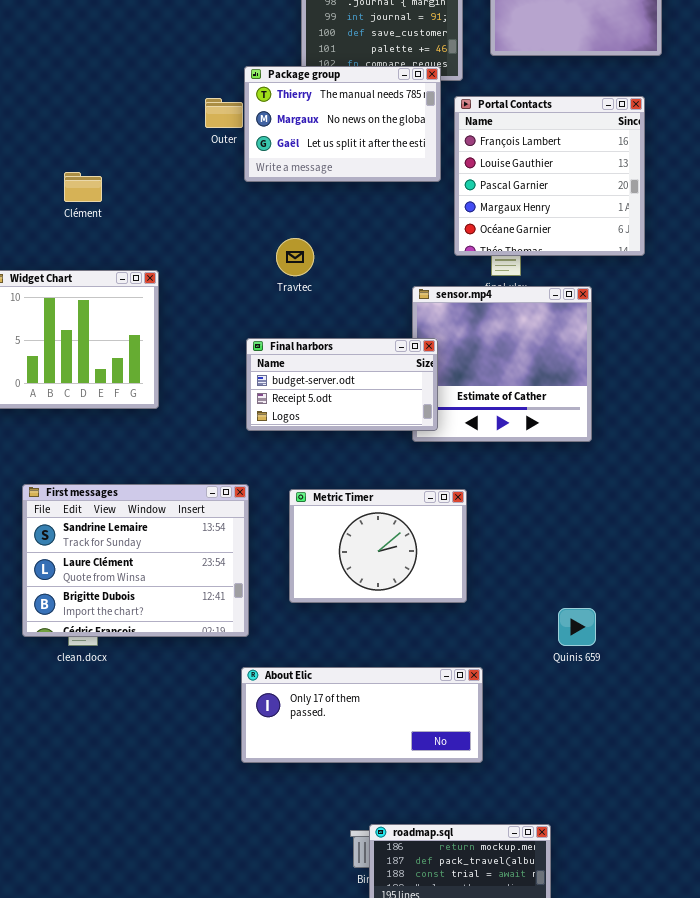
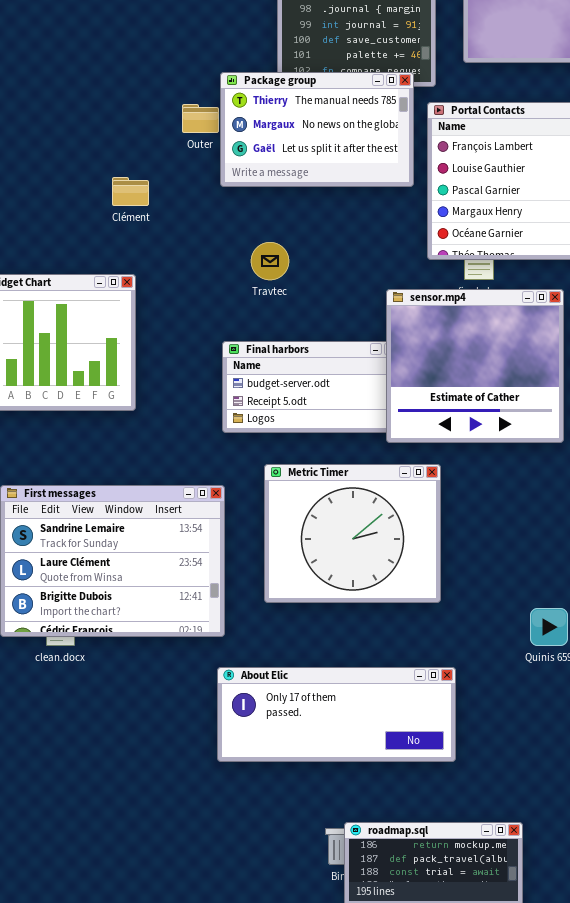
Clément: [64,172,102,202] -> [112,177,149,206], moved
sensor.mp4: [412,286,592,442] -> [386,289,564,443], raised
Metric Timer: [289,489,467,603] -> [264,464,441,603], resized

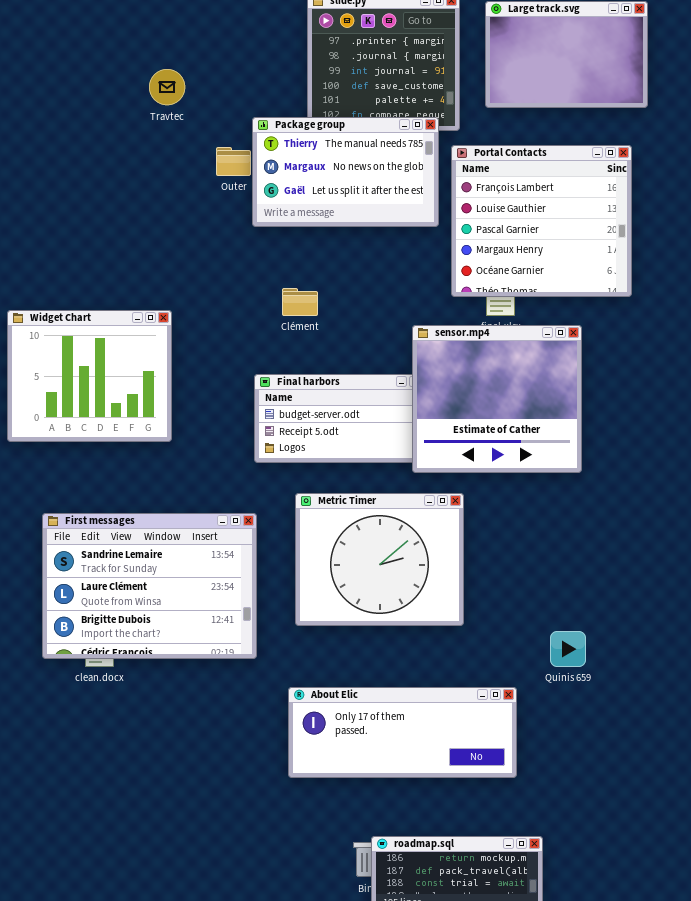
Clément: [112,177,149,206] -> [282,288,318,316], moved
Travtec: [251,242,289,280] -> [149,69,185,105], moved
About Elic: [217,667,456,762] -> [288,687,517,778], moved

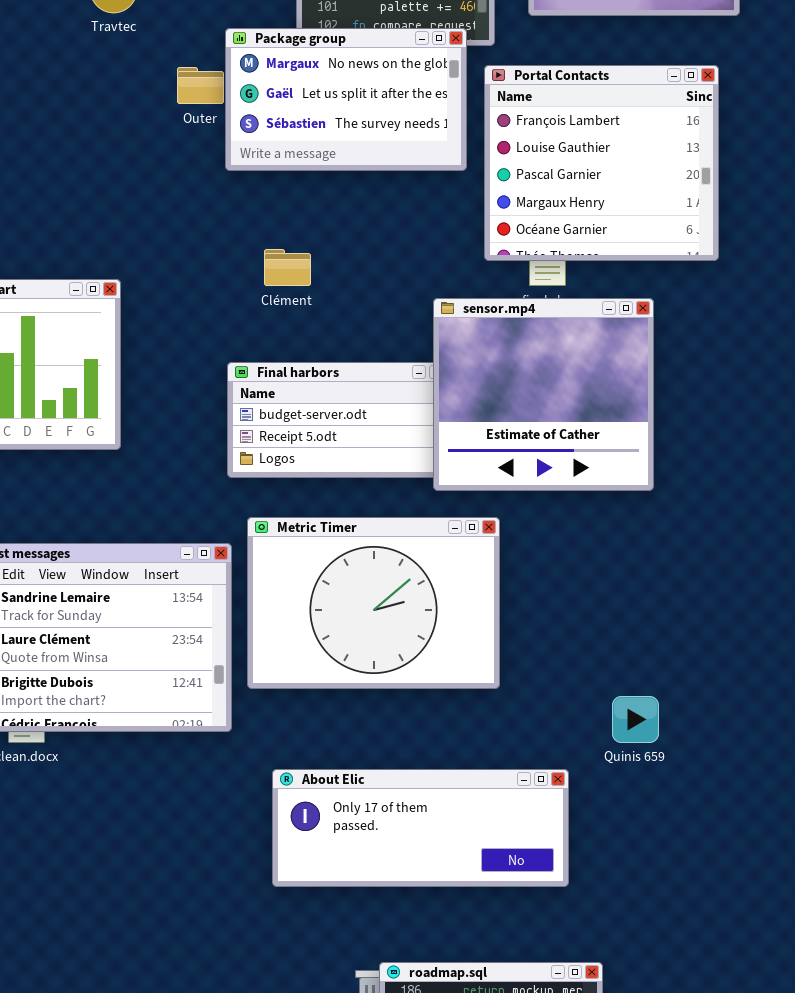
Package group: [252,117,439,227] -> [225,28,467,171], scrolled down 1 row
Metric Timer: [295,493,464,626] -> [247,517,500,689], resized

